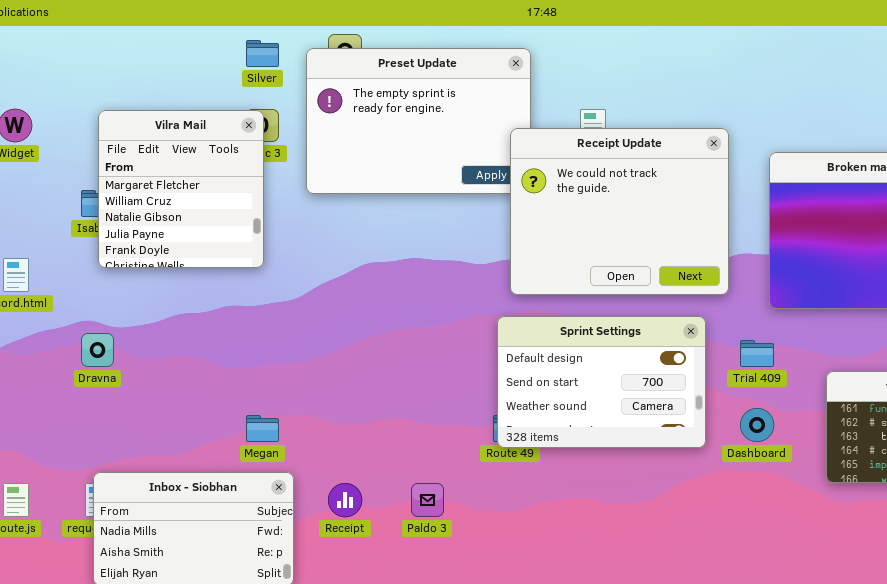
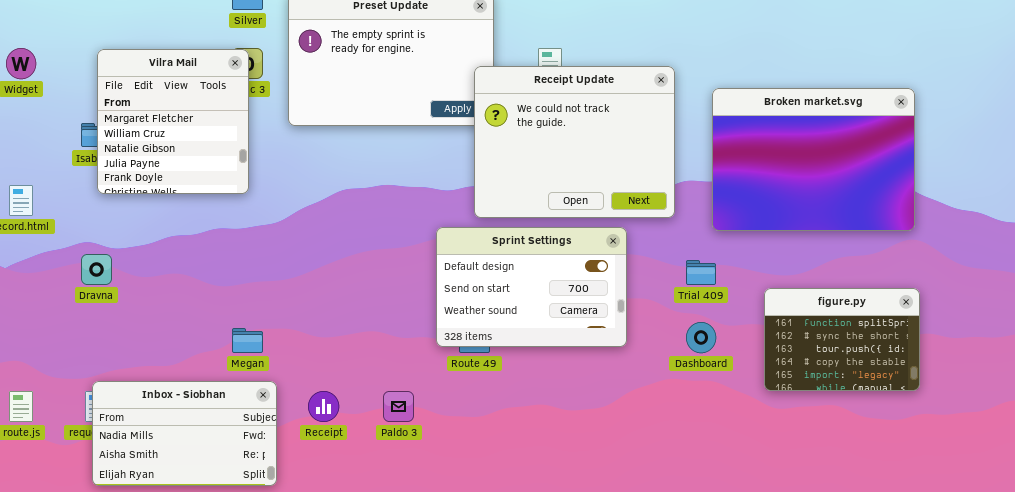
Sprint Settings: [497,316,706,448] -> [436,227,627,347], moved

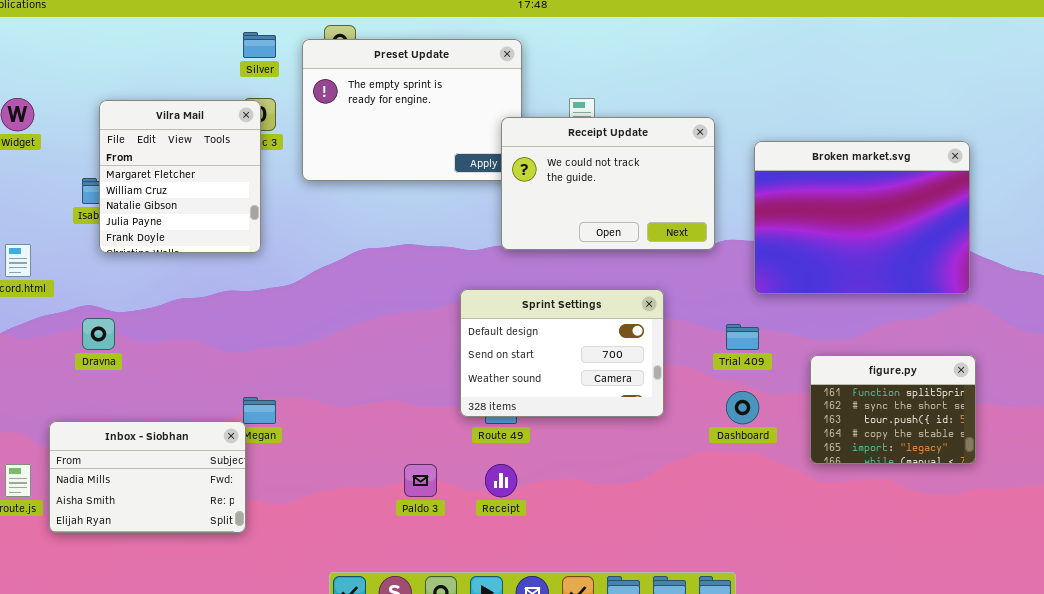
Receipt Update: [474,66,675,218] -> [501,117,715,250], resized
Inbox - Siobhan: [92,381,277,486] -> [49,421,246,533], moved
Receipt: [308,391,339,422] -> [485,464,517,497], moved

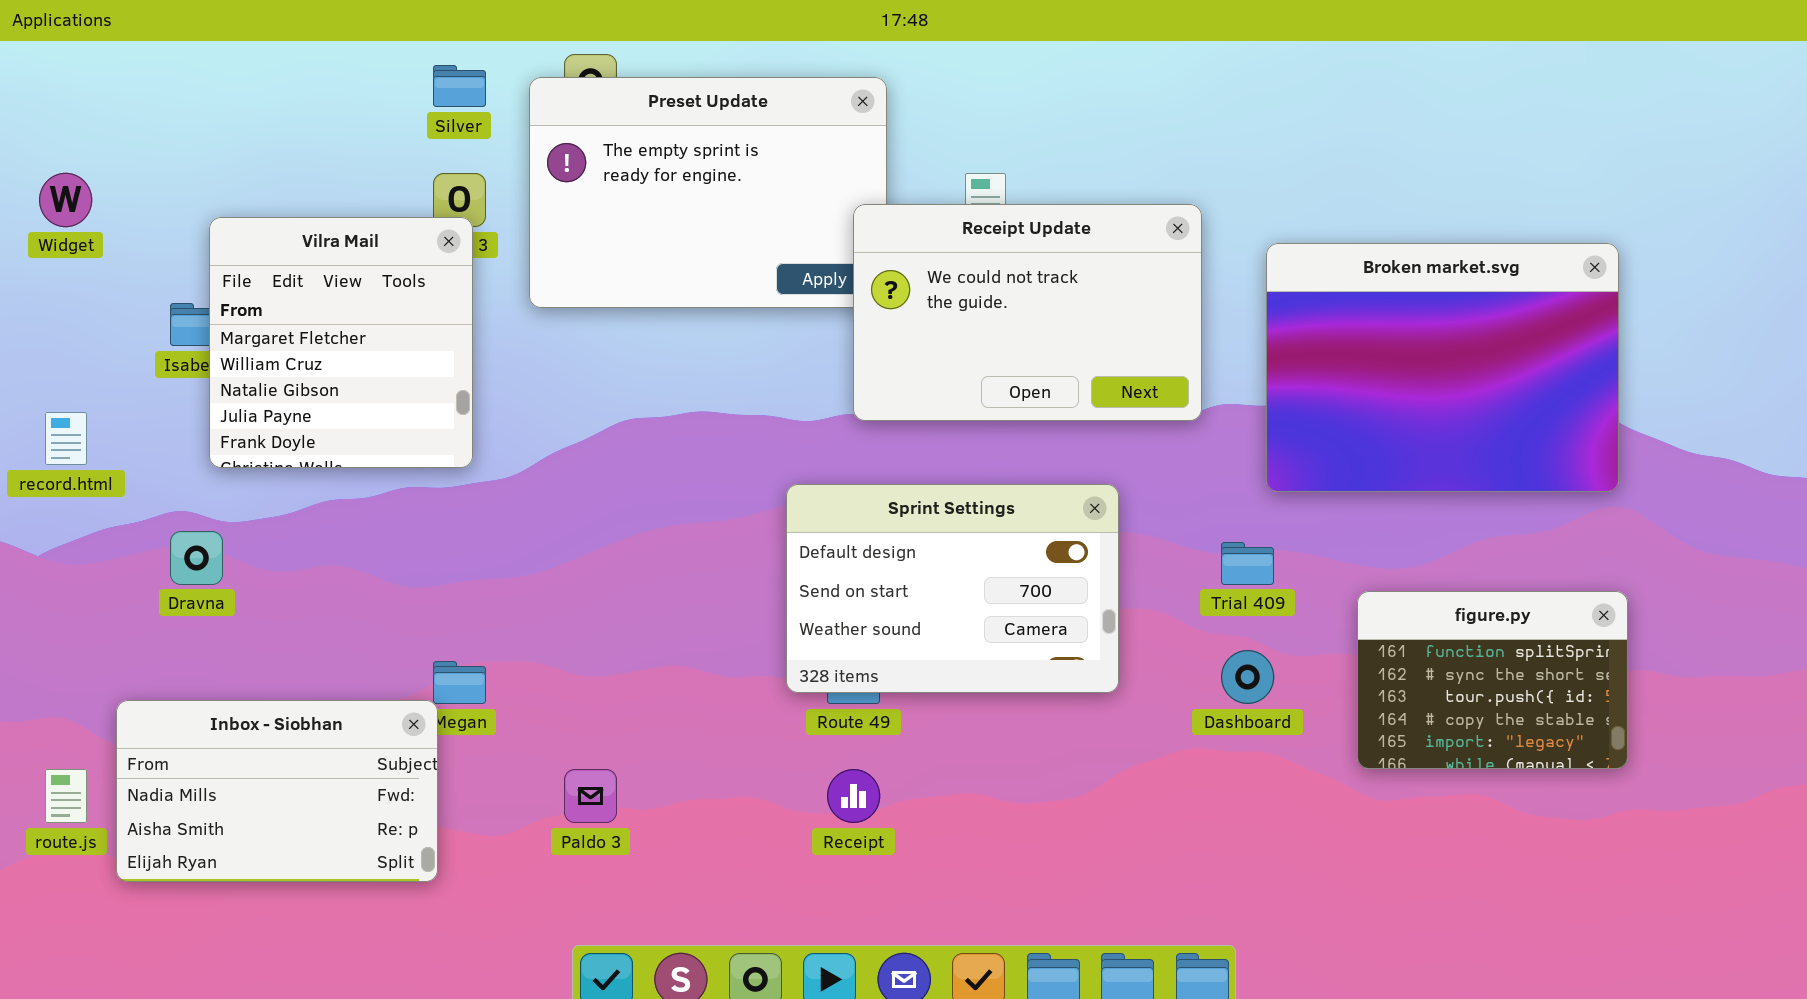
Vilra Mail: [99,100,261,253] -> [209,217,473,468], moved
Paldo 3: [404,464,437,497] -> [564,769,617,823], moved

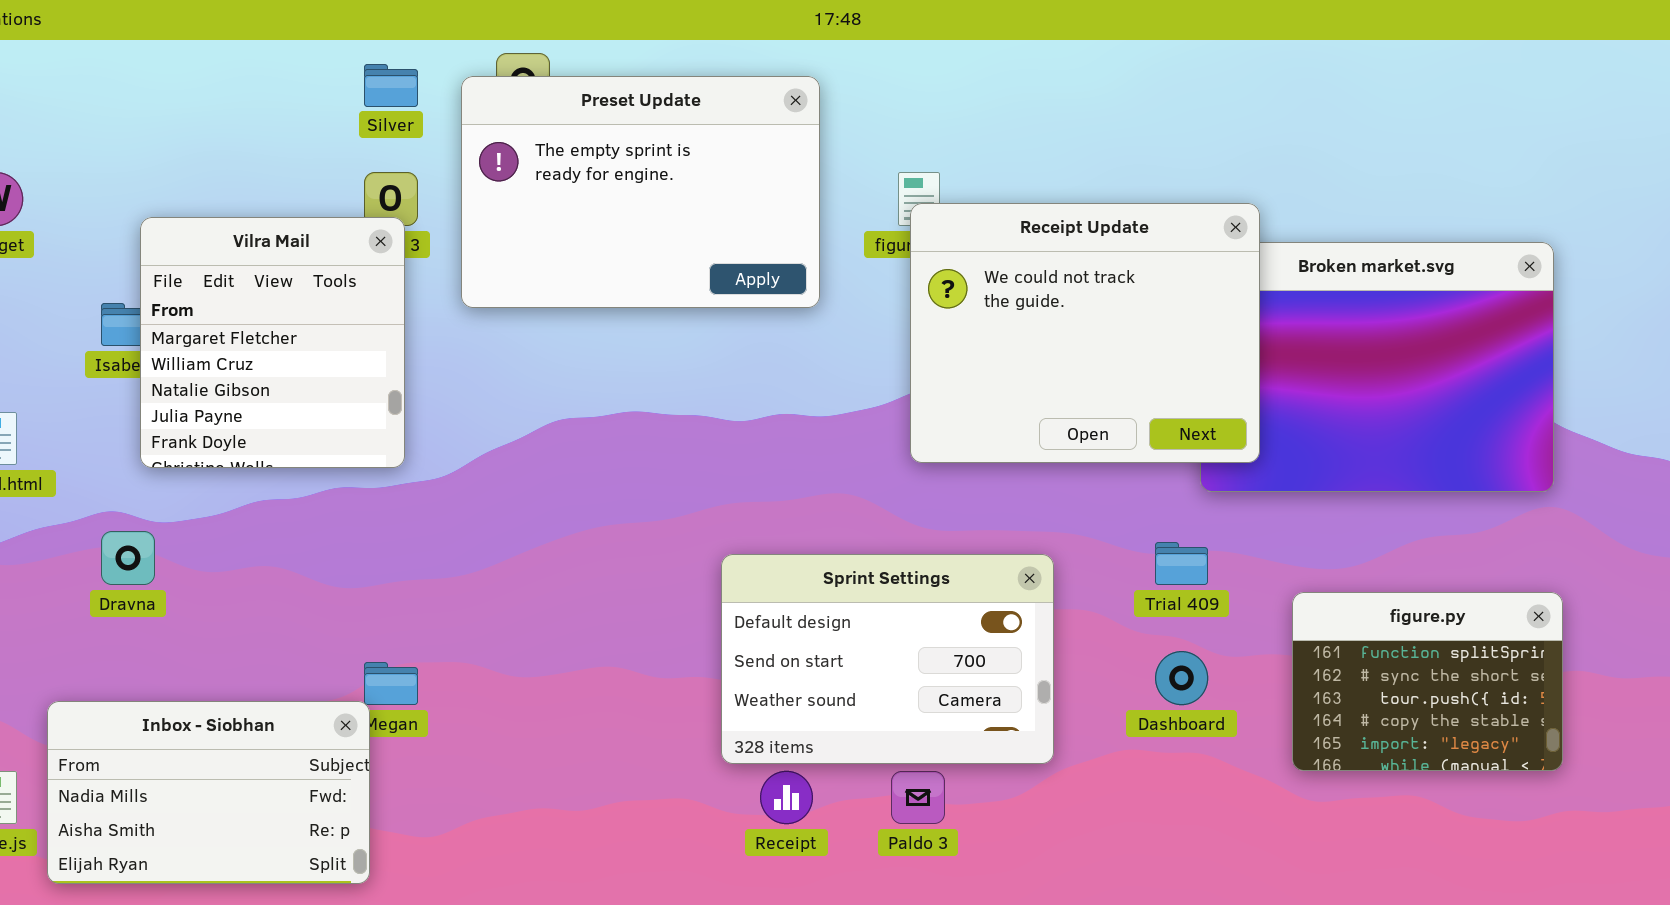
Receipt Update: [853,204,1202,421] -> [910,203,1260,463], moved, resized
Sprint Settings: [786,484,1119,693] -> [721,554,1054,764], moved
Paldo 3: [564,769,617,823] -> [891,771,945,824], moved

